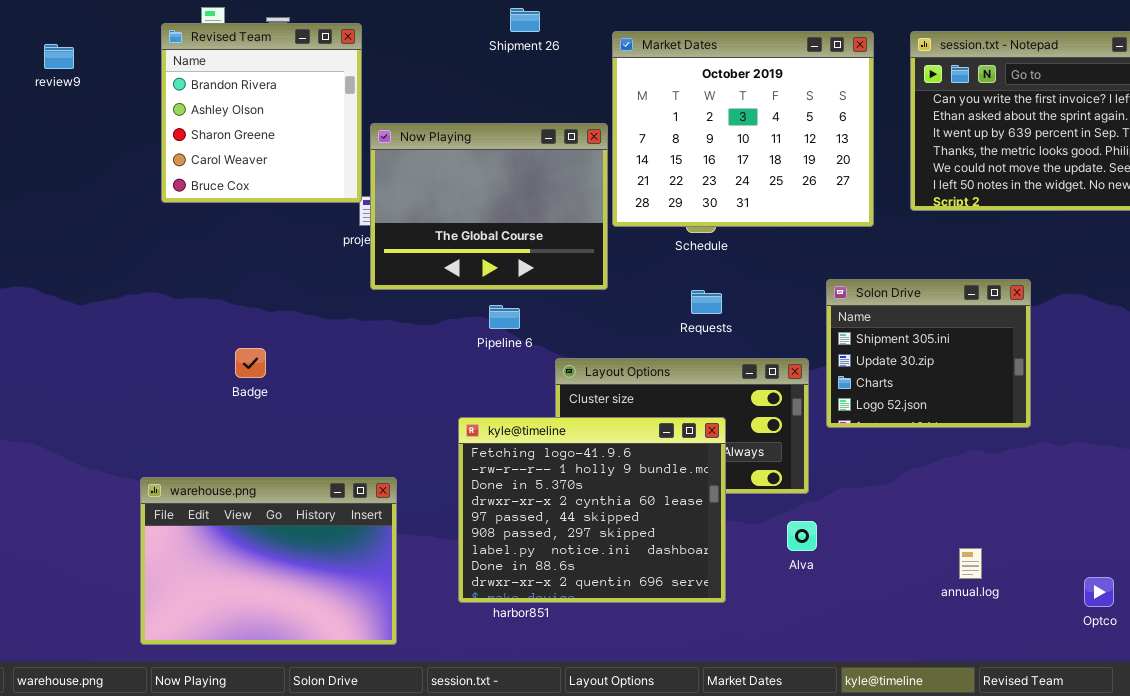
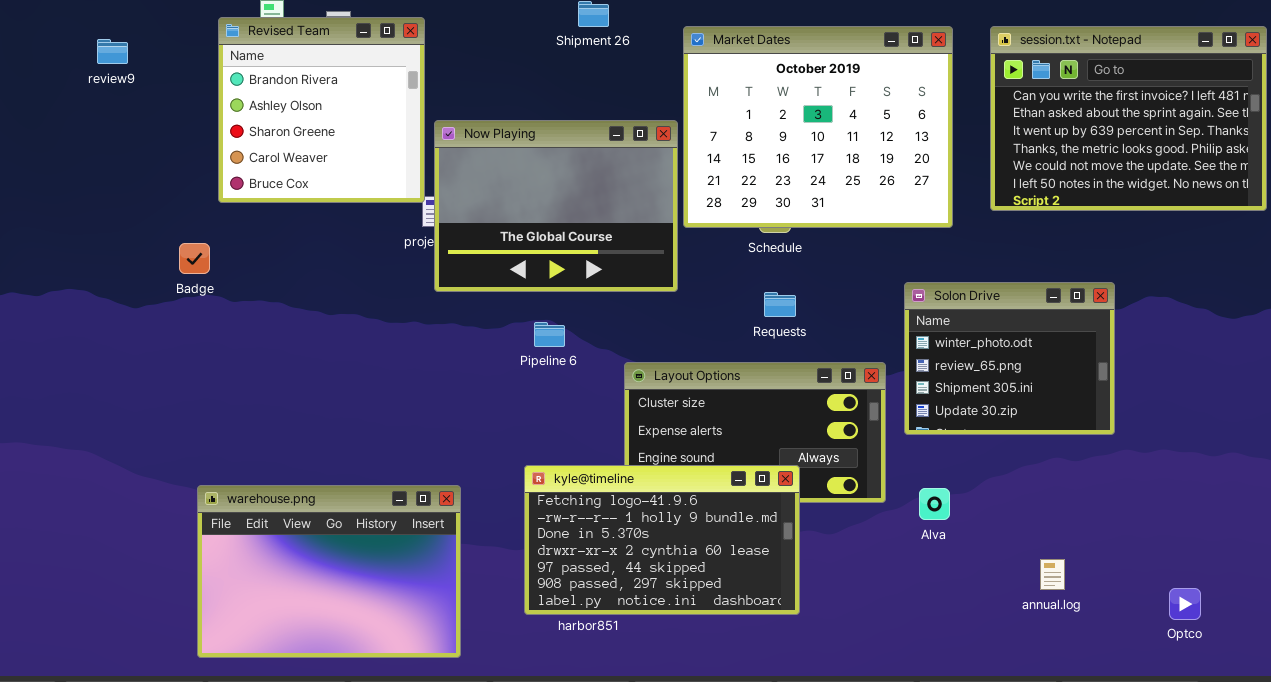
Solon Drive: [826,279,1031,428] -> [904,282,1115,435], scrolled up 2 rows
Pipeline 6: [489,305,520,329] -> [534,322,565,347], moved
Badge: [235,348,266,378] -> [179,243,210,274], moved
kyle@timeline: [458,417,726,603] -> [524,465,800,615], resized
Alva: [787,521,817,551] -> [919,488,950,520], moved

